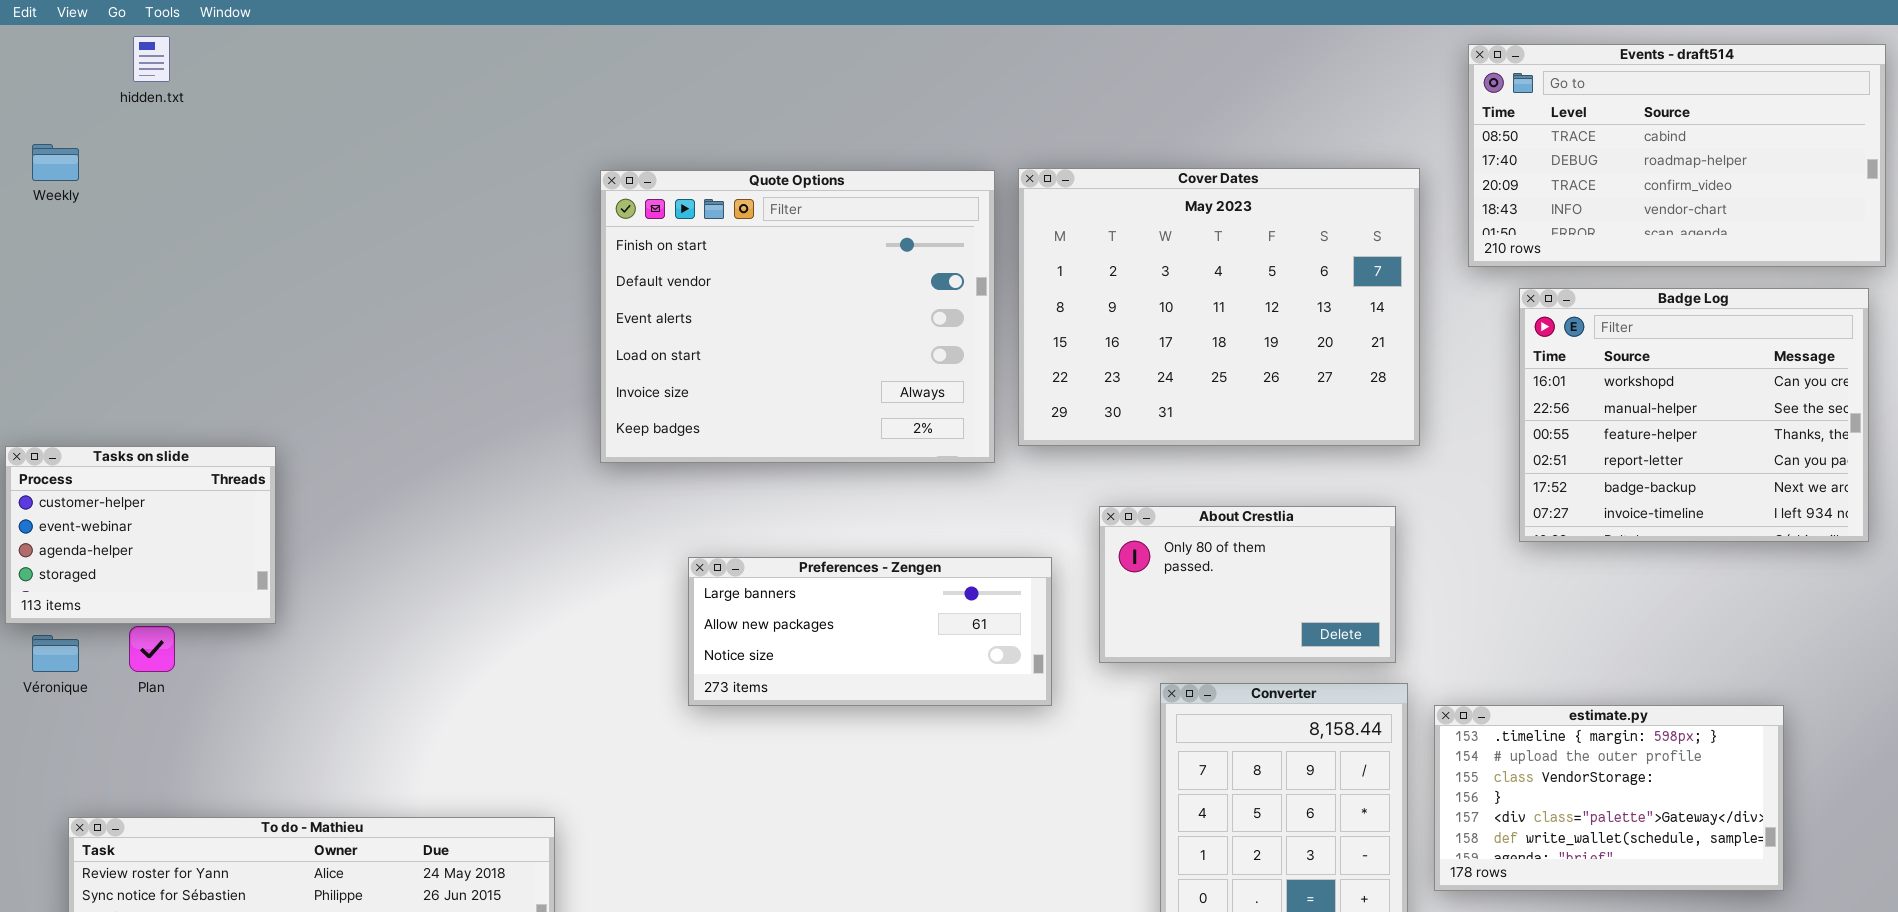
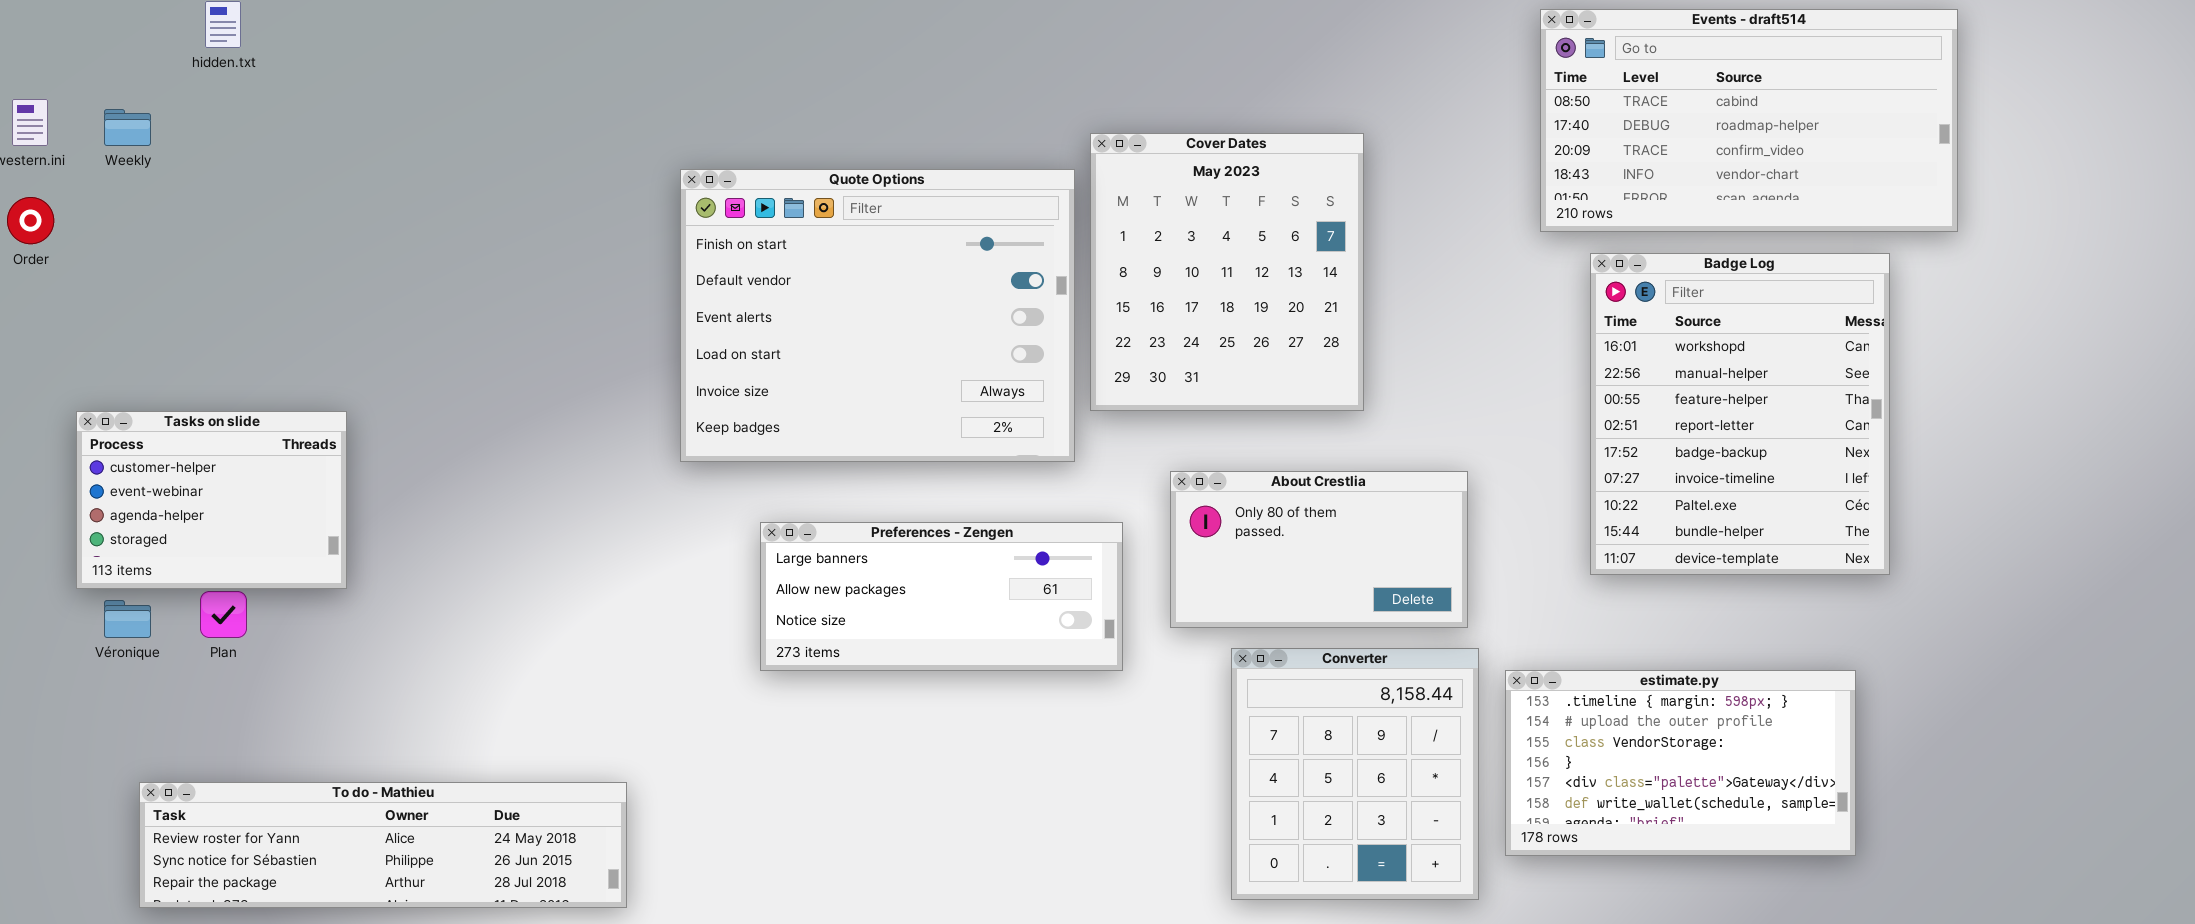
Cover Dates: [1018,168,1420,446] -> [1090,133,1364,411], resized
Quote Options: [600,170,995,463] -> [680,169,1075,462], moved
Badge Log: [1519,288,1869,542] -> [1590,253,1890,575], resized

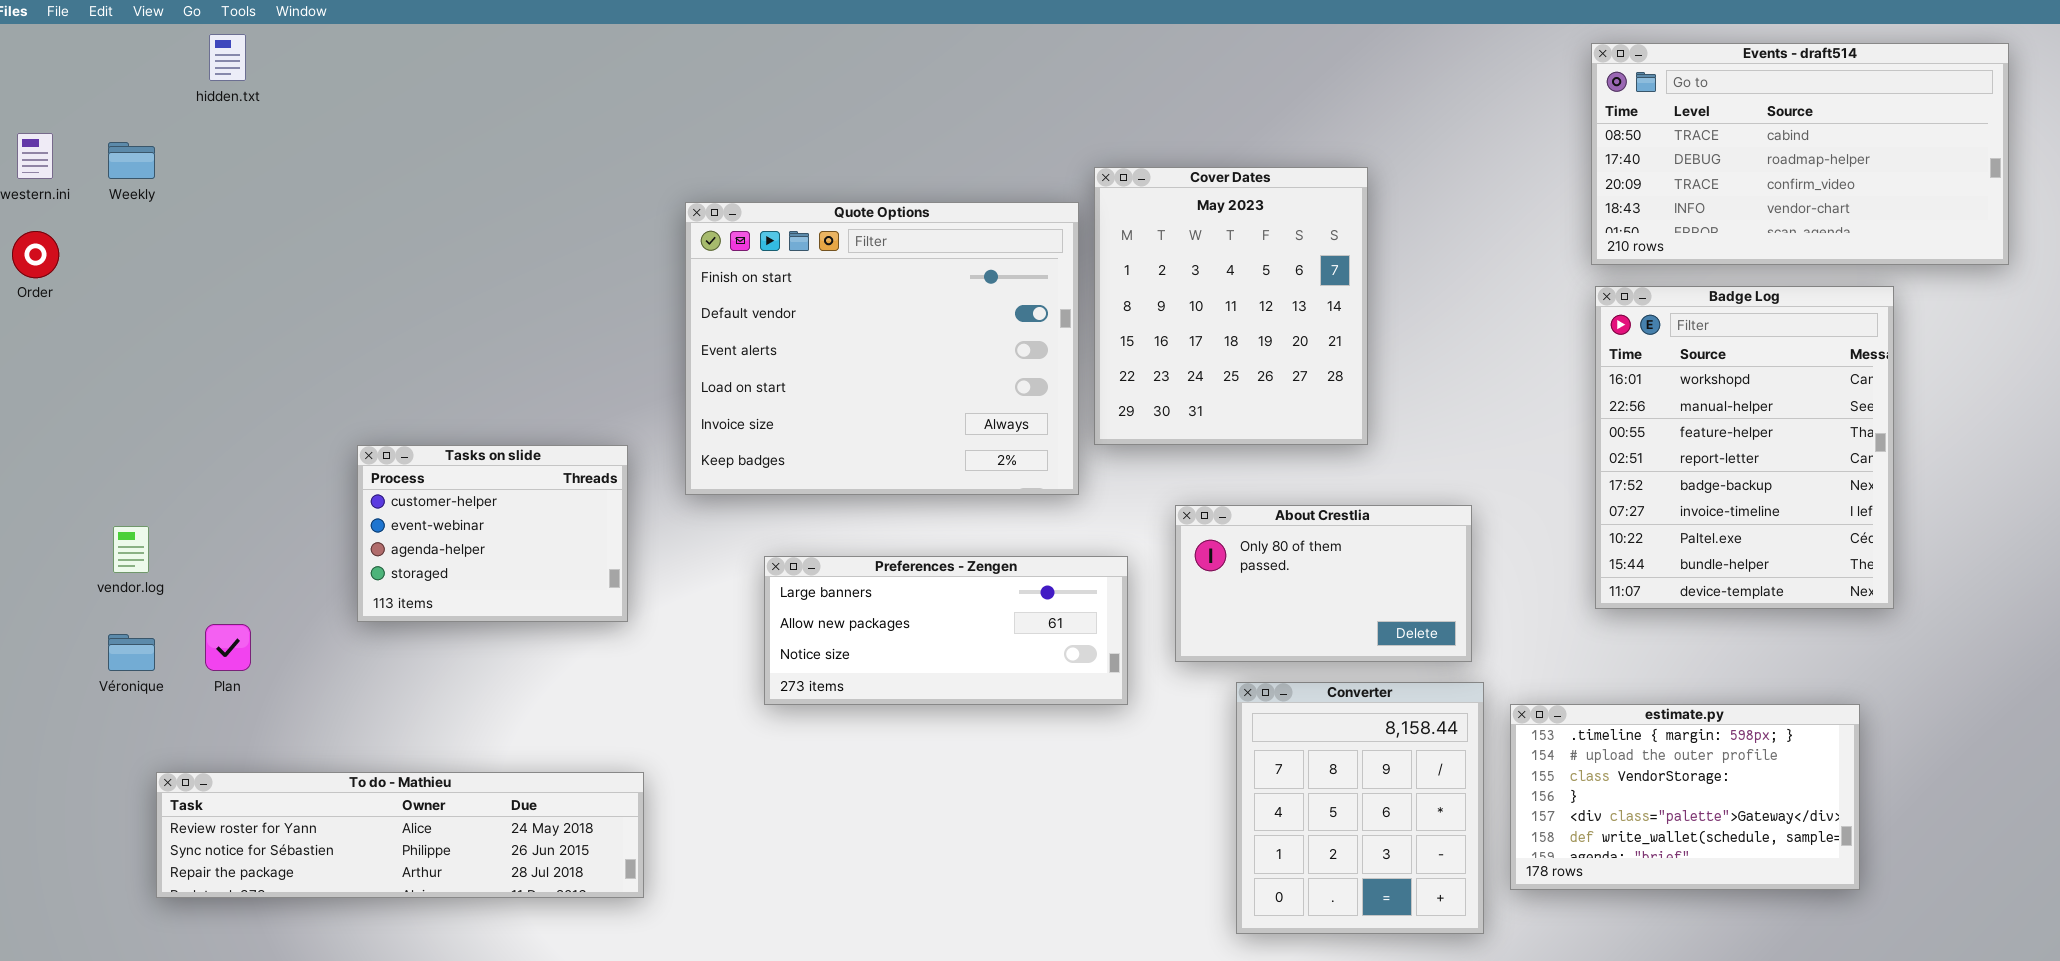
Events - draft514: [1540,9,1958,232] -> [1591,43,2009,265], moved
Tasks on slide: [76,411,347,589] -> [357,445,628,622], moved
To do - Mathieu: [139,782,627,908] -> [156,772,644,898], moved

